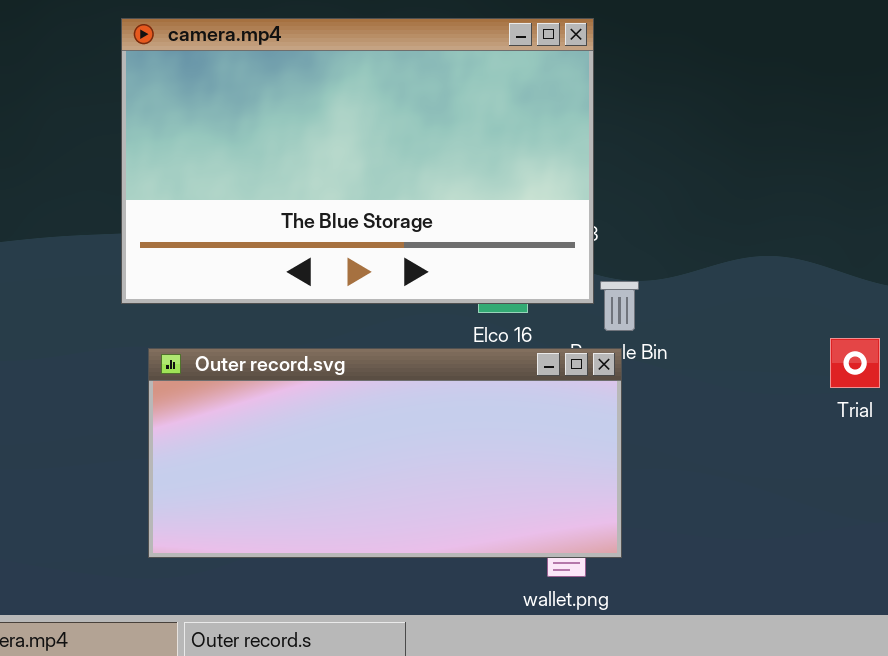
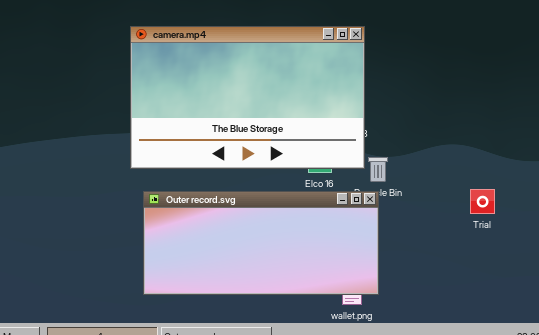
Trial: [830,338,880,388] -> [470,189,495,214], moved

